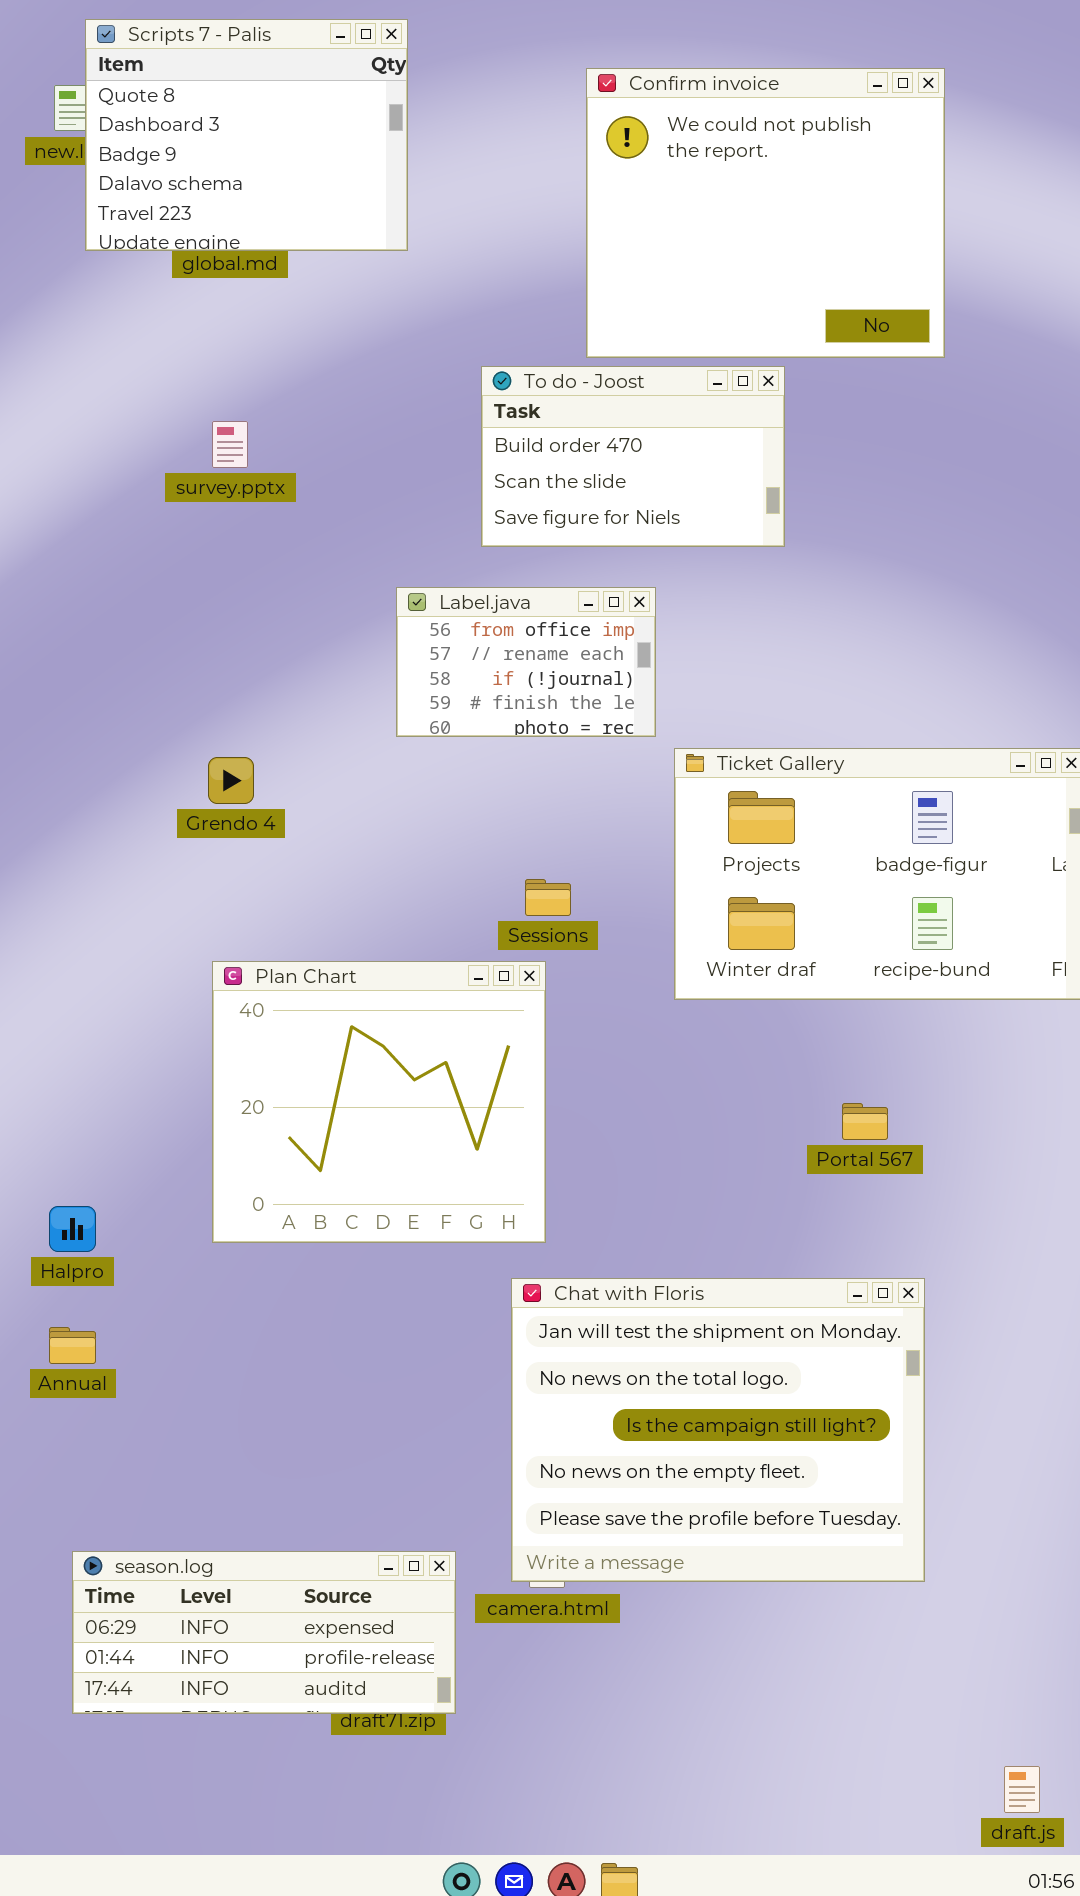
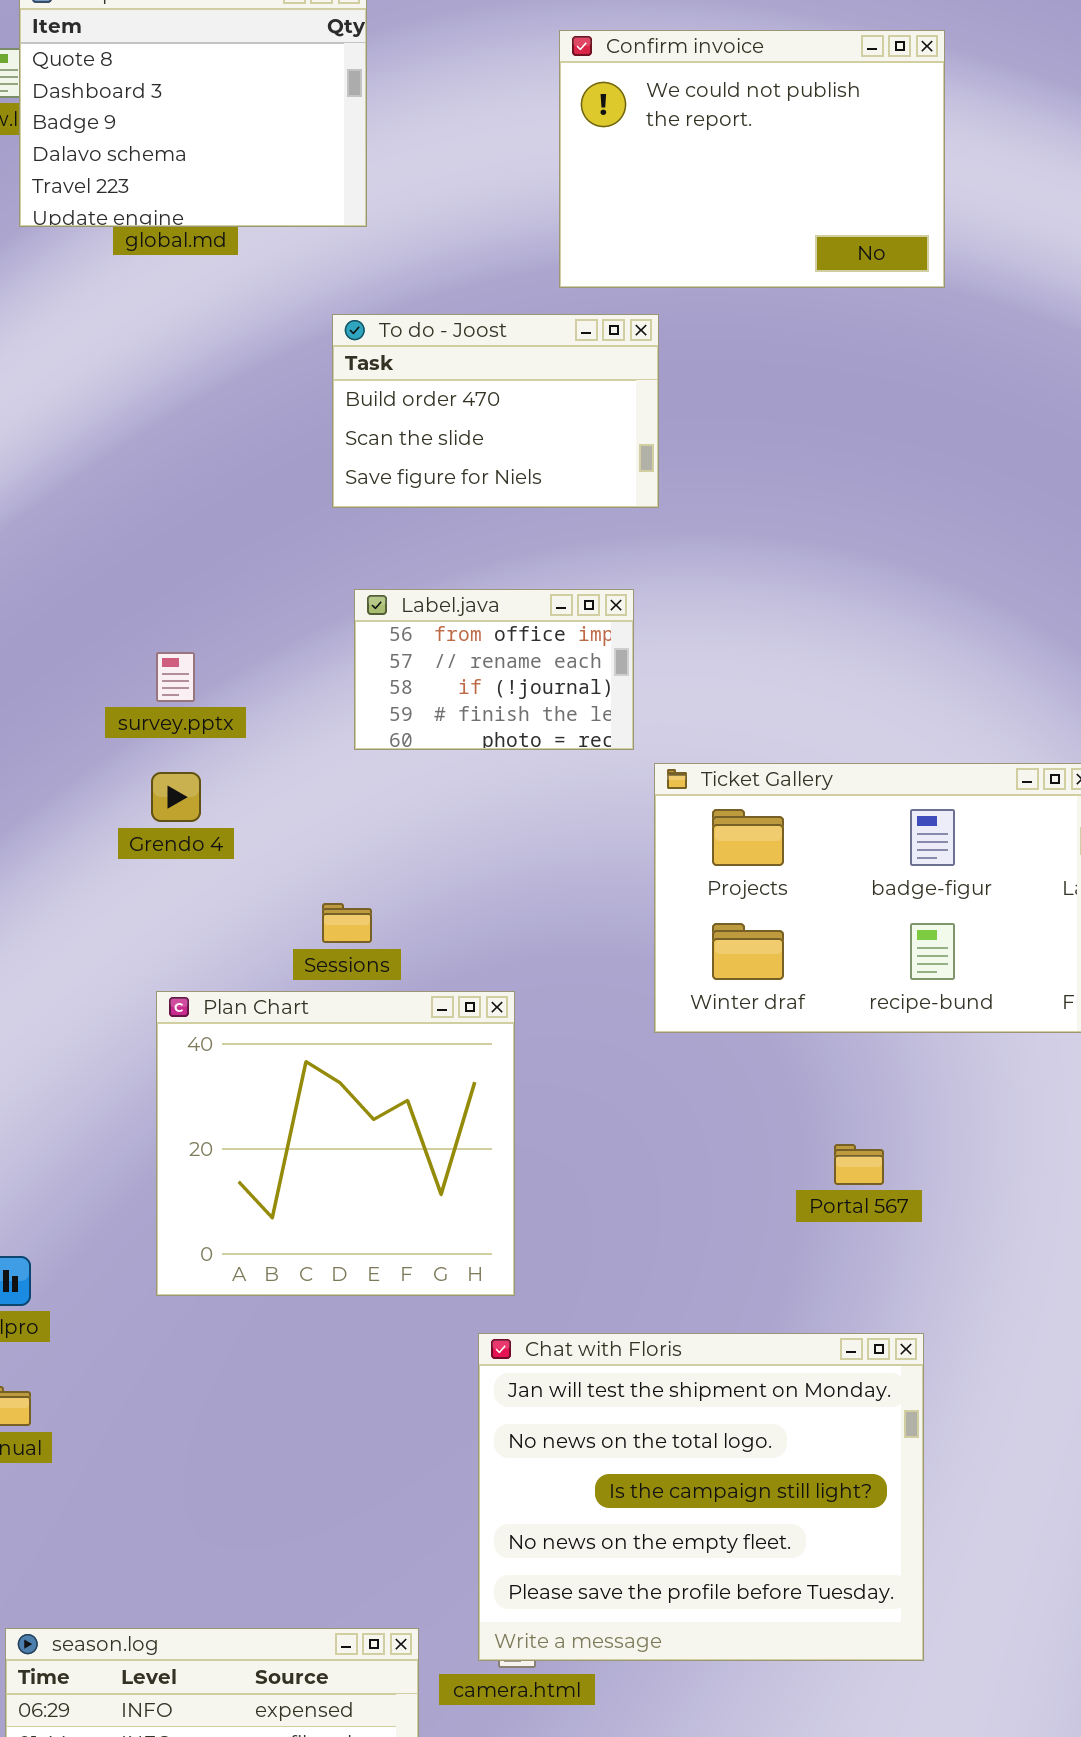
Confirm invoice: [586,68,945,358] -> [559,30,945,288], resized
To do - Joost: [481,366,785,547] -> [332,314,659,508], moved
survey.pptx: [212,421,248,468] -> [156,652,195,702], moved
Sessions: [525,879,571,916] -> [322,903,372,943], moved

